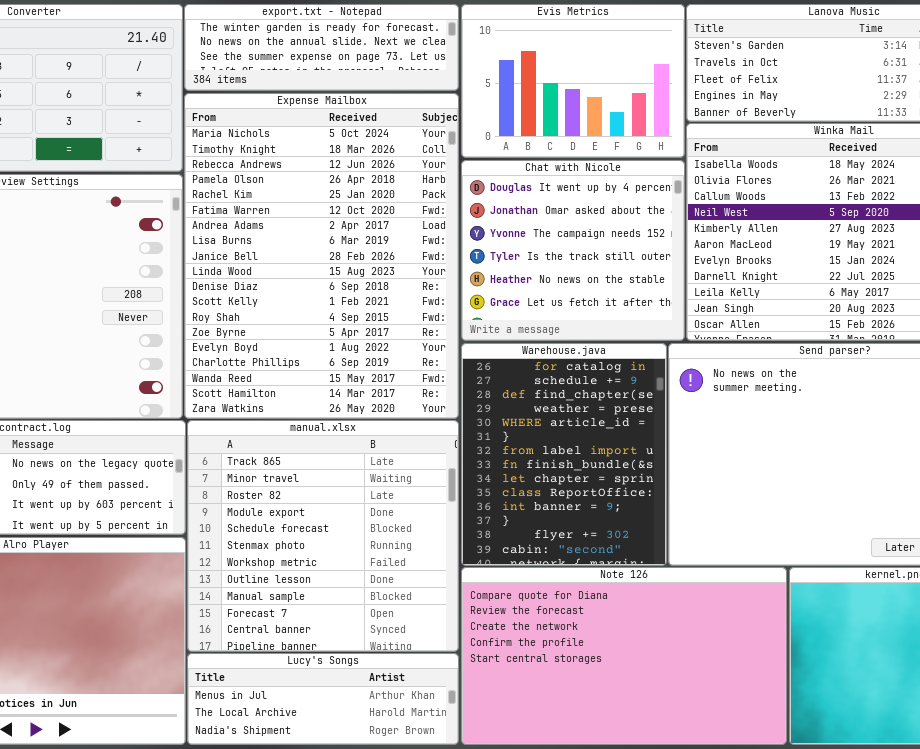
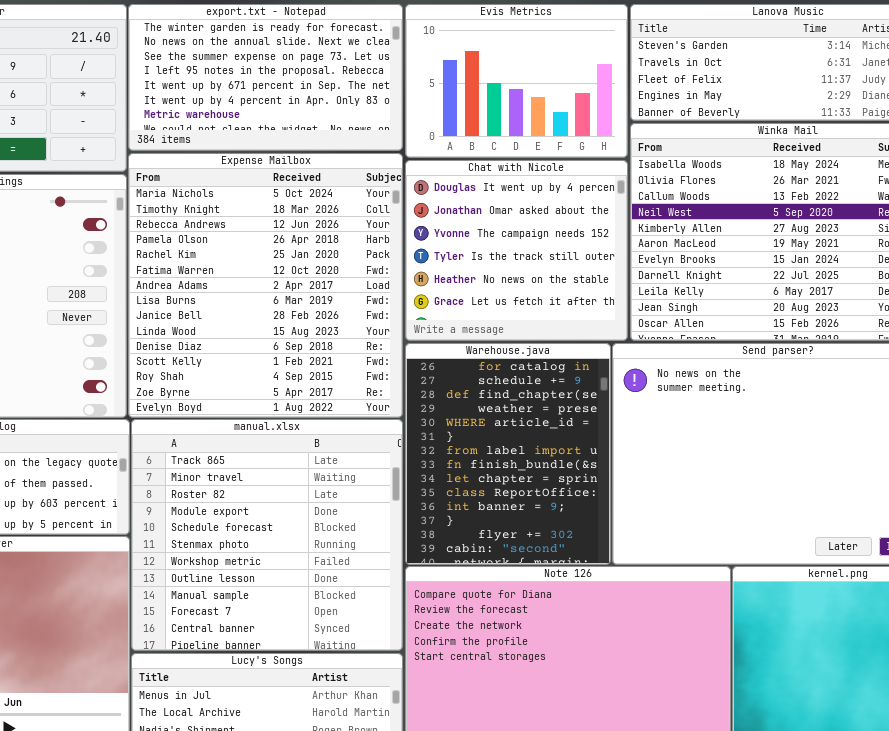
export.txt - Notepad: [184,4,459,91] -> [128,4,403,151], resized
Expense Mailbox: [184,93,459,419] -> [128,153,403,418], resized

